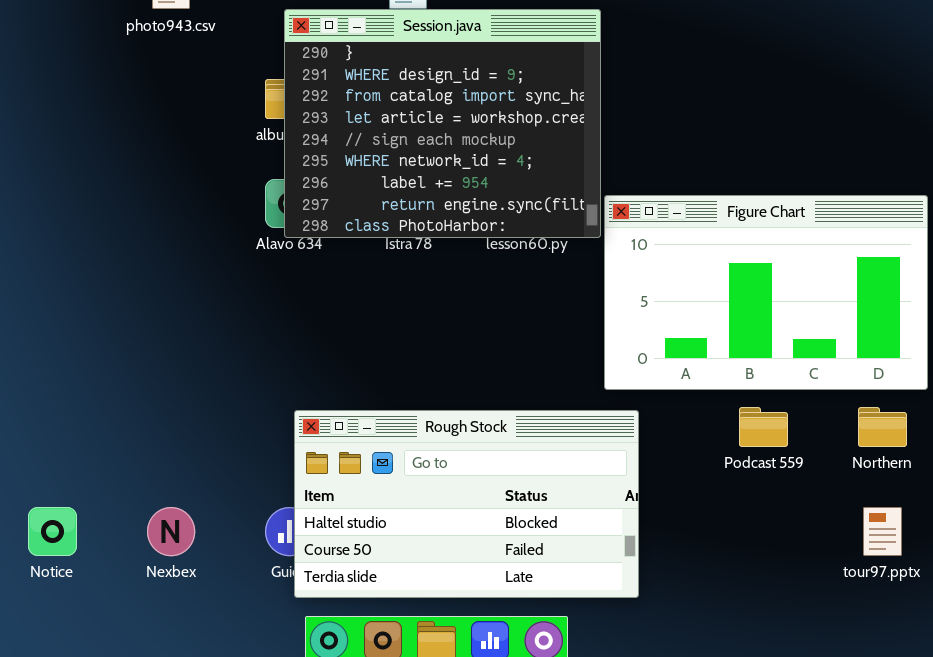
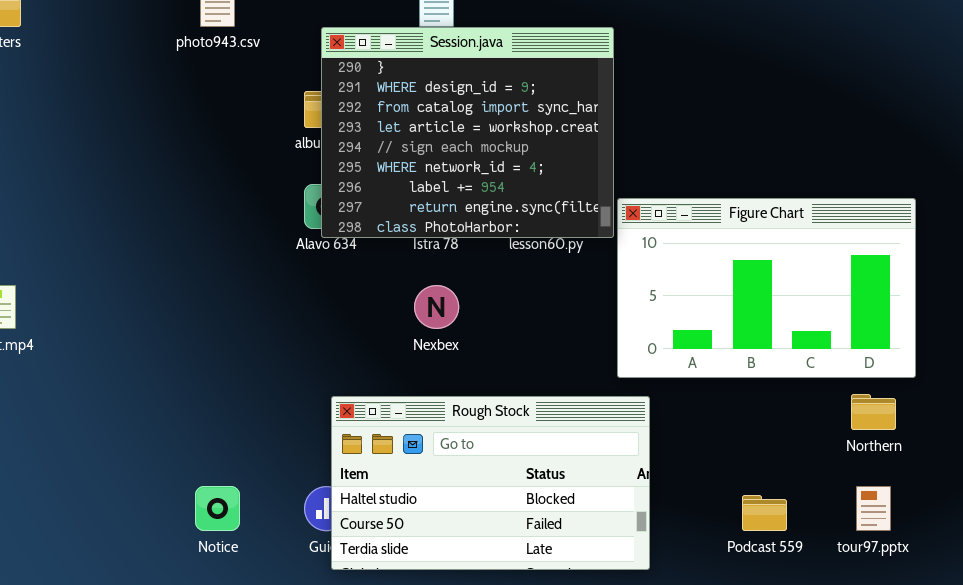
Podcast 559: [739,407,788,447] -> [742,495,787,531], moved
Notice: [28,507,77,556] -> [195,486,240,531], moved
Nexbex: [147,507,195,556] -> [414,285,459,329], moved

